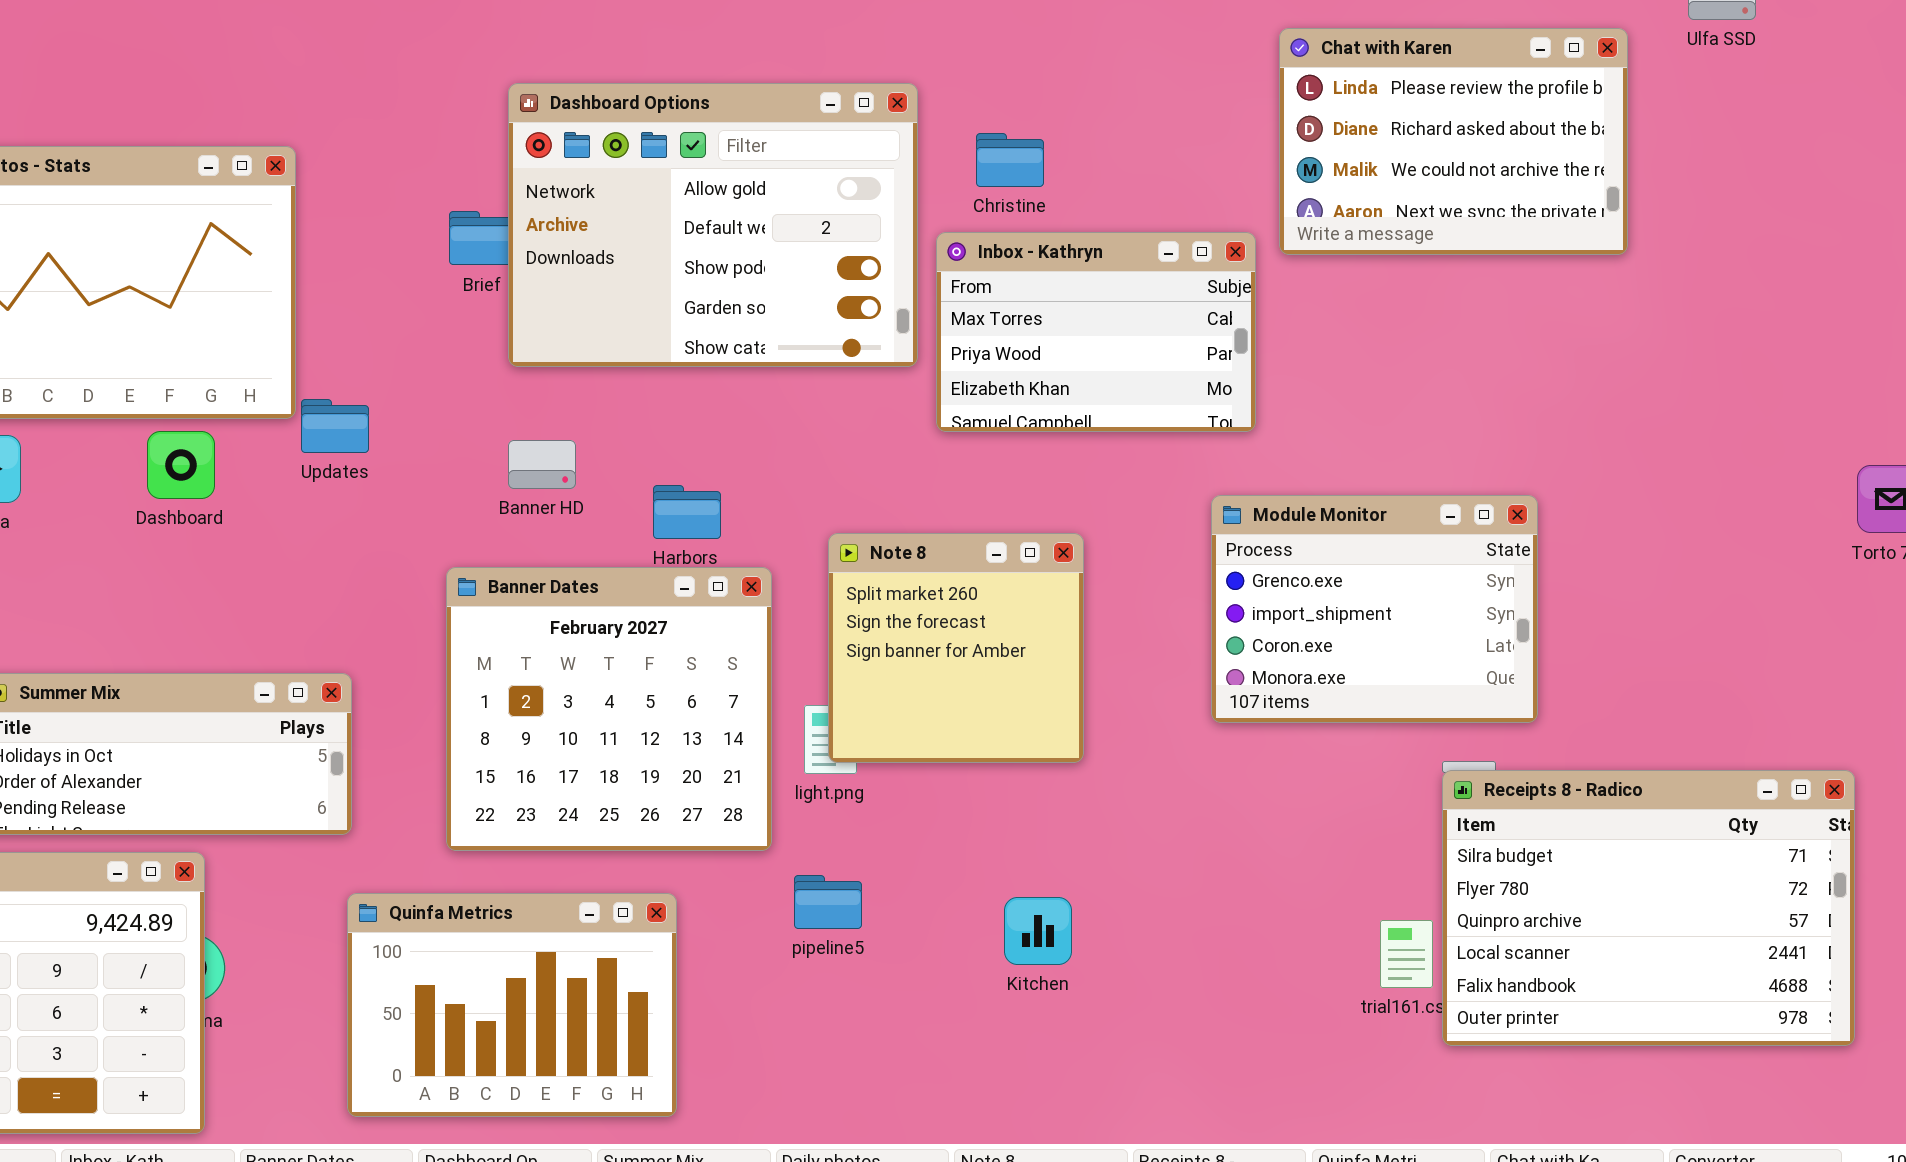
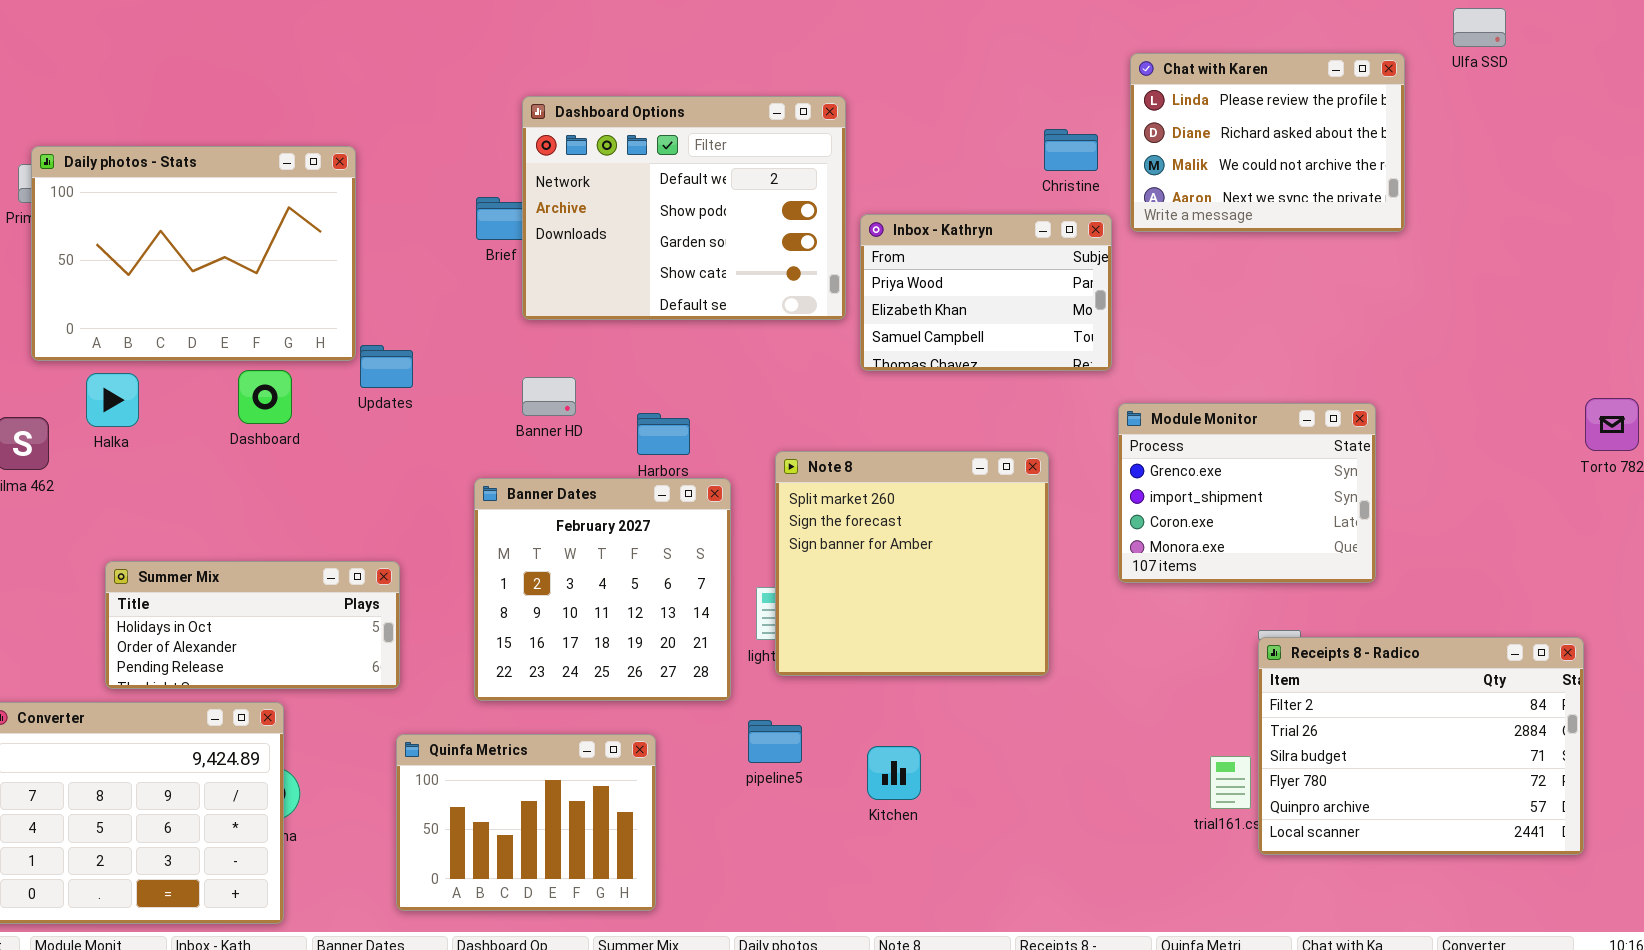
Dashboard Options: [508,83,918,367] -> [522,96,846,320], scrolled down 1 row
Christine: [976,133,1044,187] -> [1044,129,1098,171], moved
Inbox - Kathryn: [936,232,1256,432] -> [860,214,1112,371], scrolled down 1 row
Module Monitor: [1211,495,1538,723] -> [1118,403,1376,583], moved
Note 8: [828,533,1084,763] -> [775,451,1049,676], resized
Receipts 8 - Radico: [1442,770,1855,1046] -> [1258,637,1584,855], scrolled up 2 rows
Kitchen: [1004,897,1072,965] -> [867,746,921,800], moved

